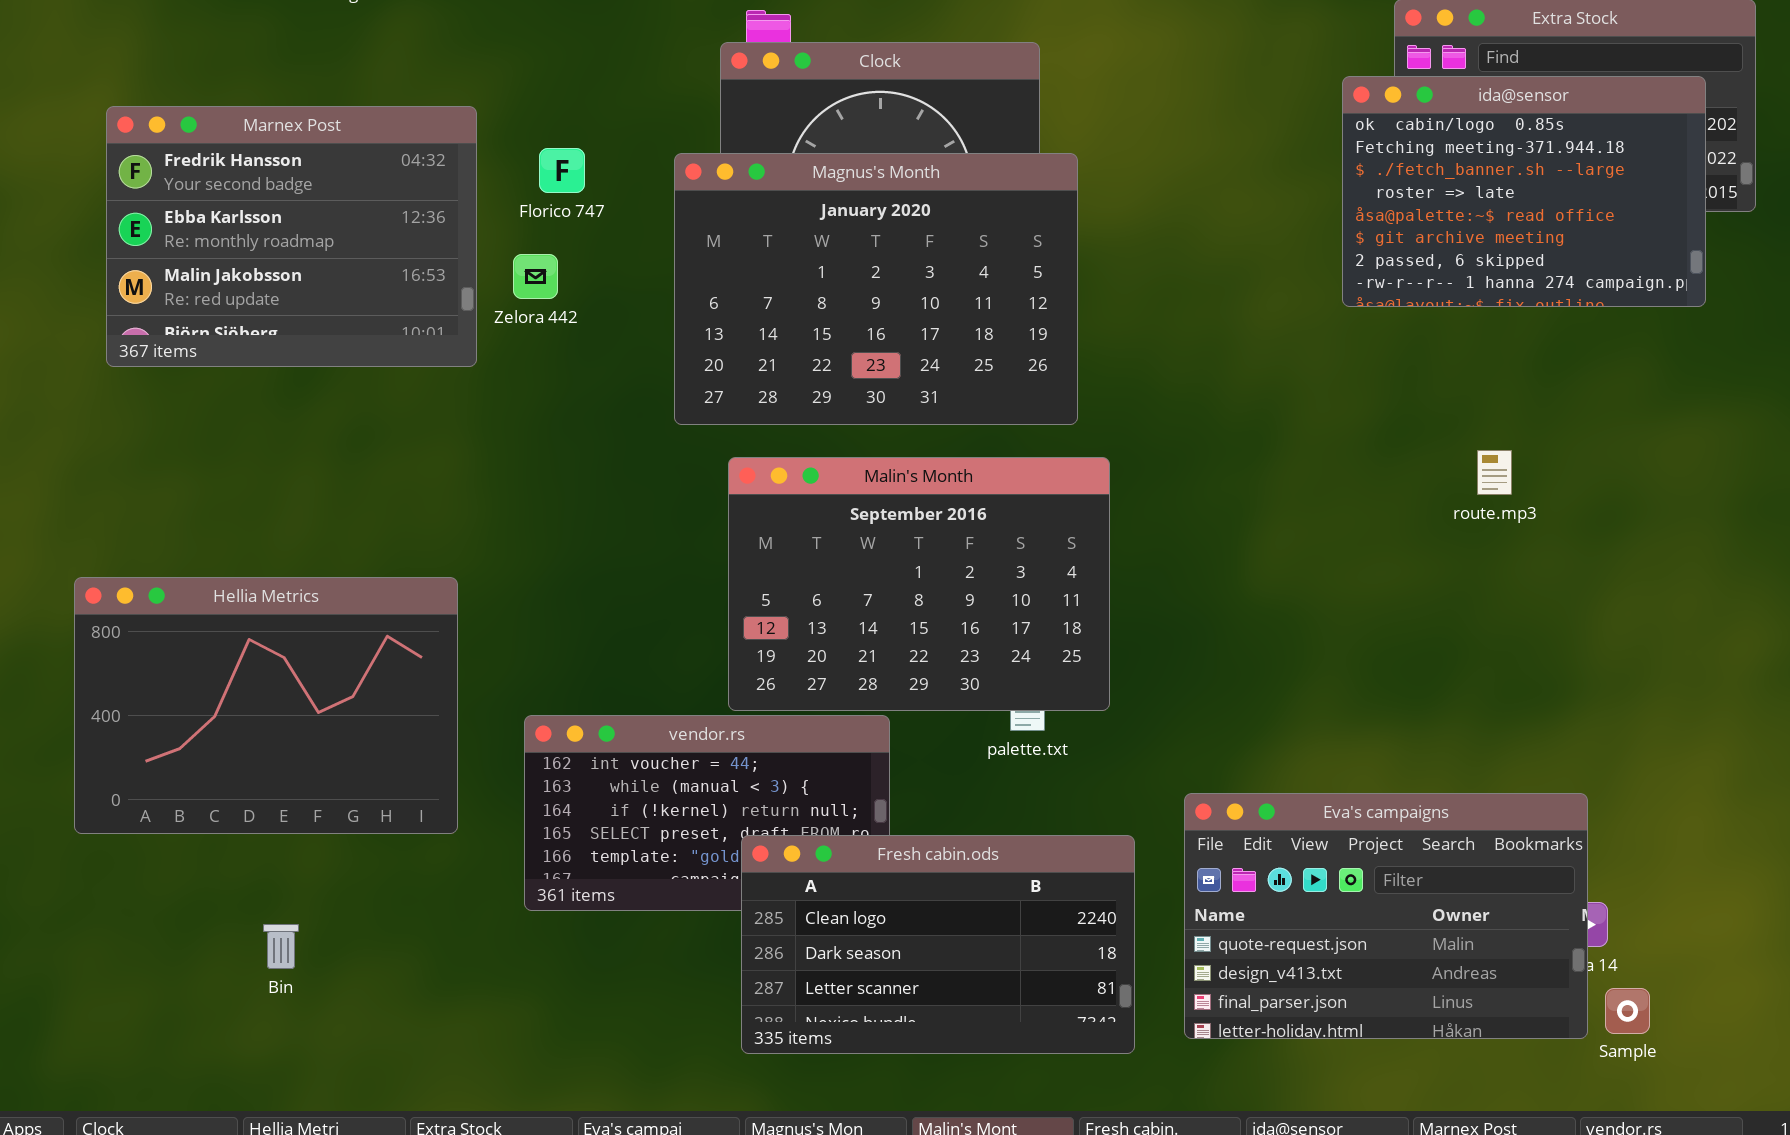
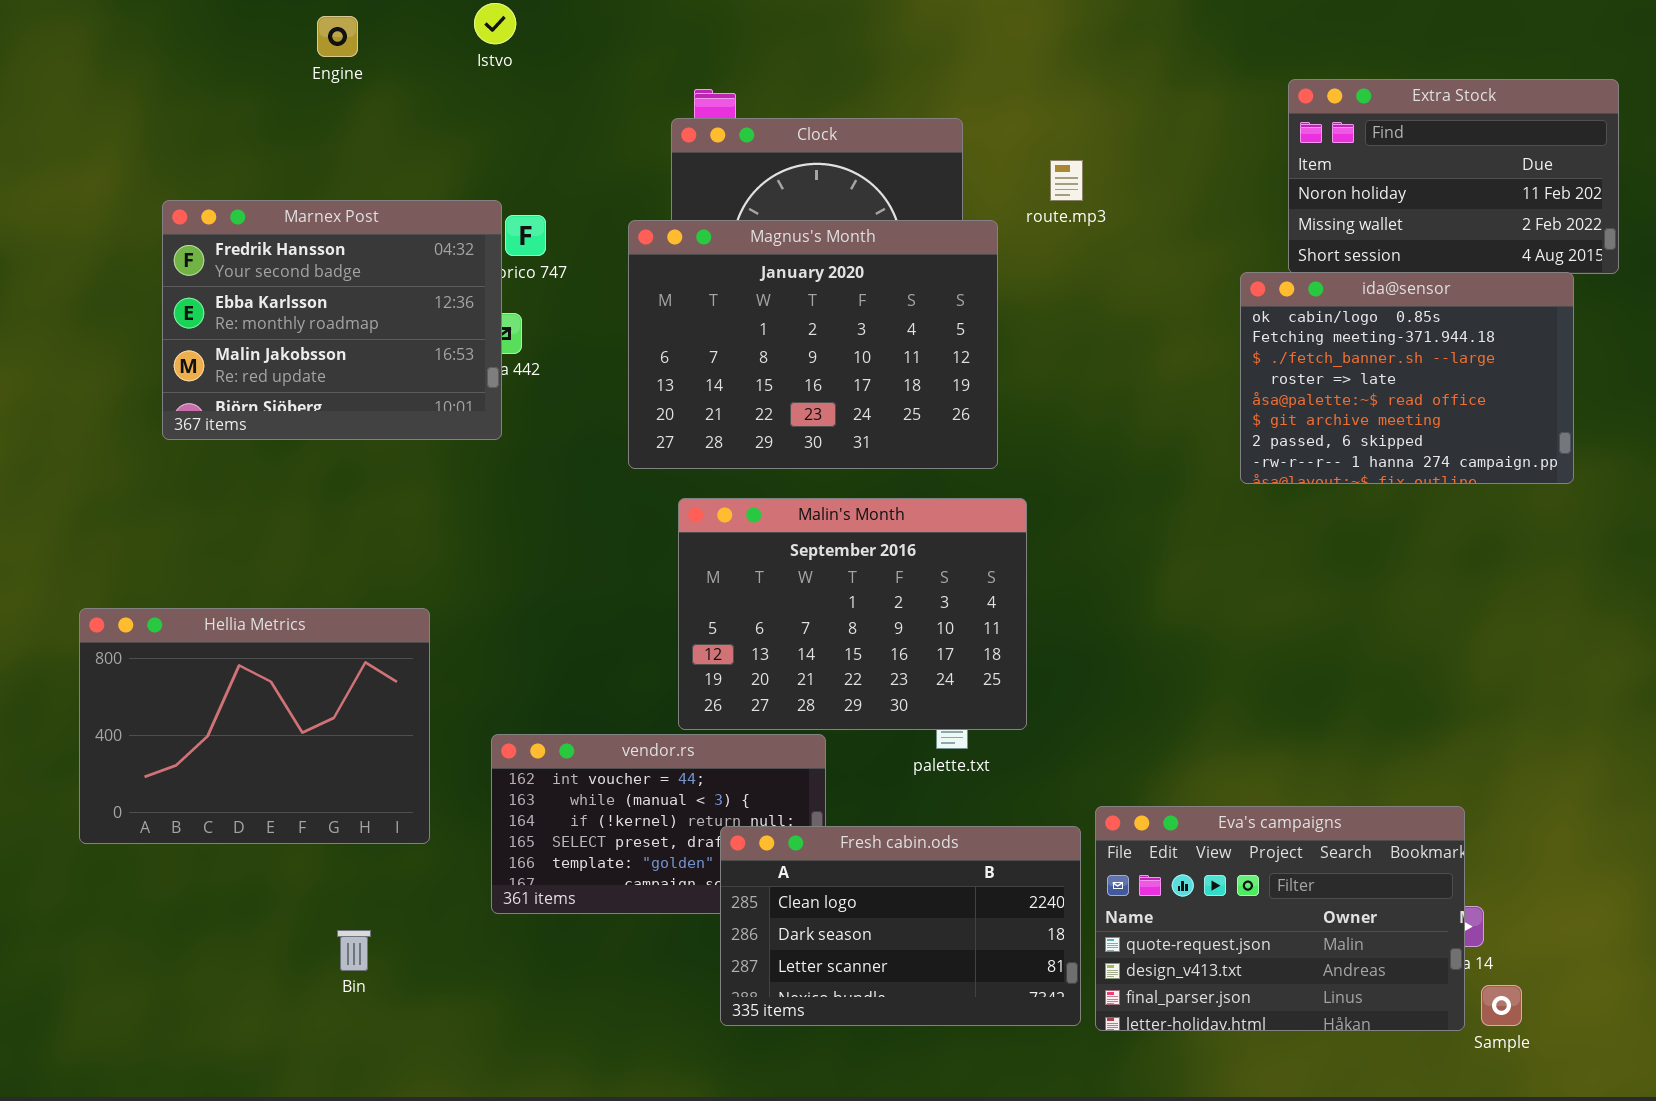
ida@sensor: [1342,76,1706,307] -> [1240,272,1574,484], moved
Marnex Post: [106,106,477,367] -> [162,200,502,440], moved
route.mp3: [1477,450,1512,495] -> [1050,160,1083,201], moved
Fresh cabin.ods: [741,835,1135,1054] -> [720,826,1081,1026], moved
Bin: [263,924,299,969] -> [337,930,371,971], moved

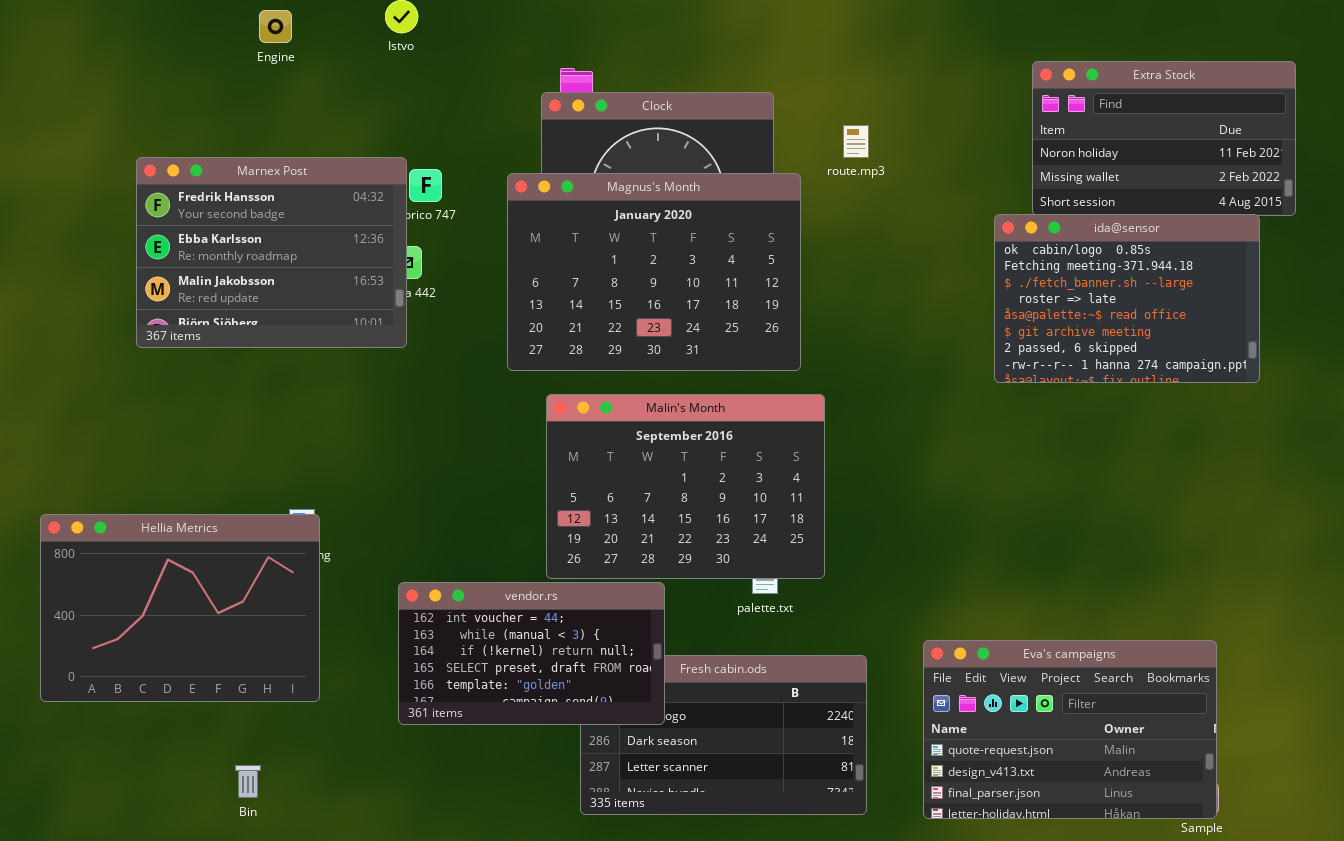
Hellia Metrics: [79,608,430,844] -> [40,514,320,702], moved
vendor.rs: [491,734,826,914] -> [398,582,665,725], raised
Eva's campaigns: [1095,806,1465,1031] -> [923,640,1217,819], moved
Bin: [337,930,371,971] -> [235,765,261,798], moved

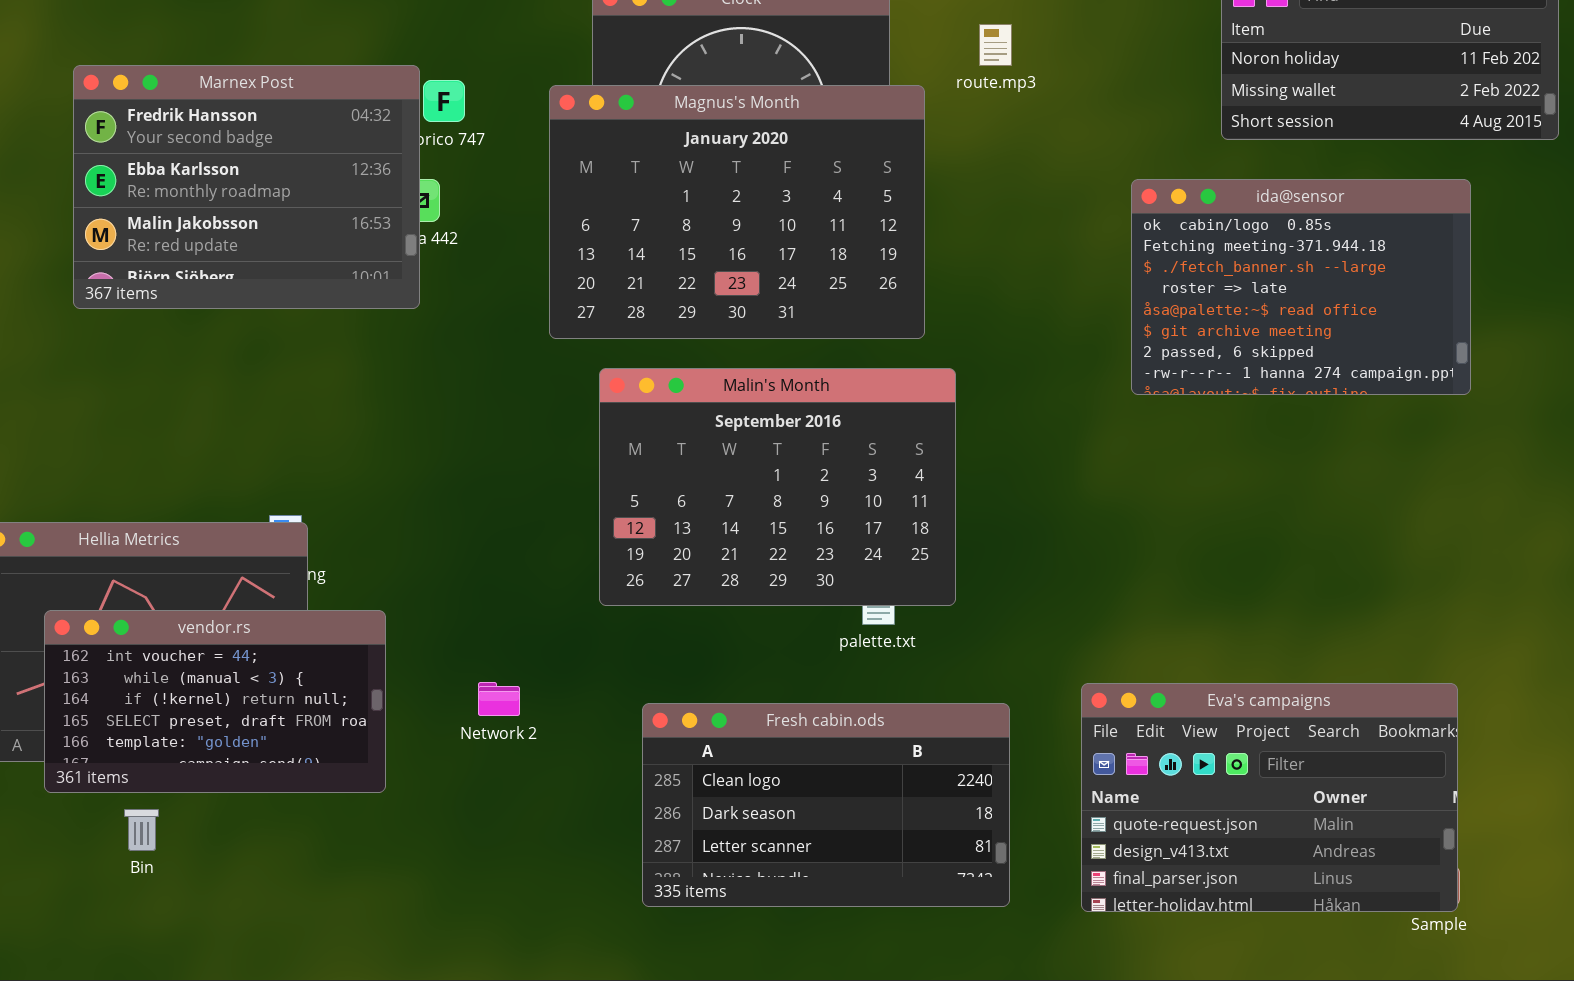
ida@sensor: [994,214,1260,383] -> [1131,179,1471,395], moved
vendor.rs: [398,582,665,725] -> [44,610,386,793], moved
Bin: [235,765,261,798] -> [124,809,159,851], moved

